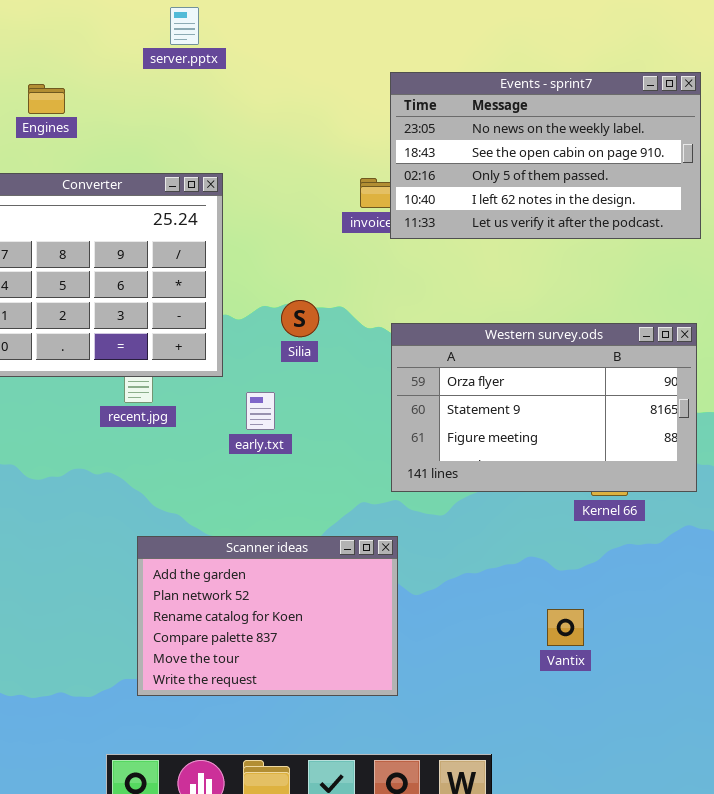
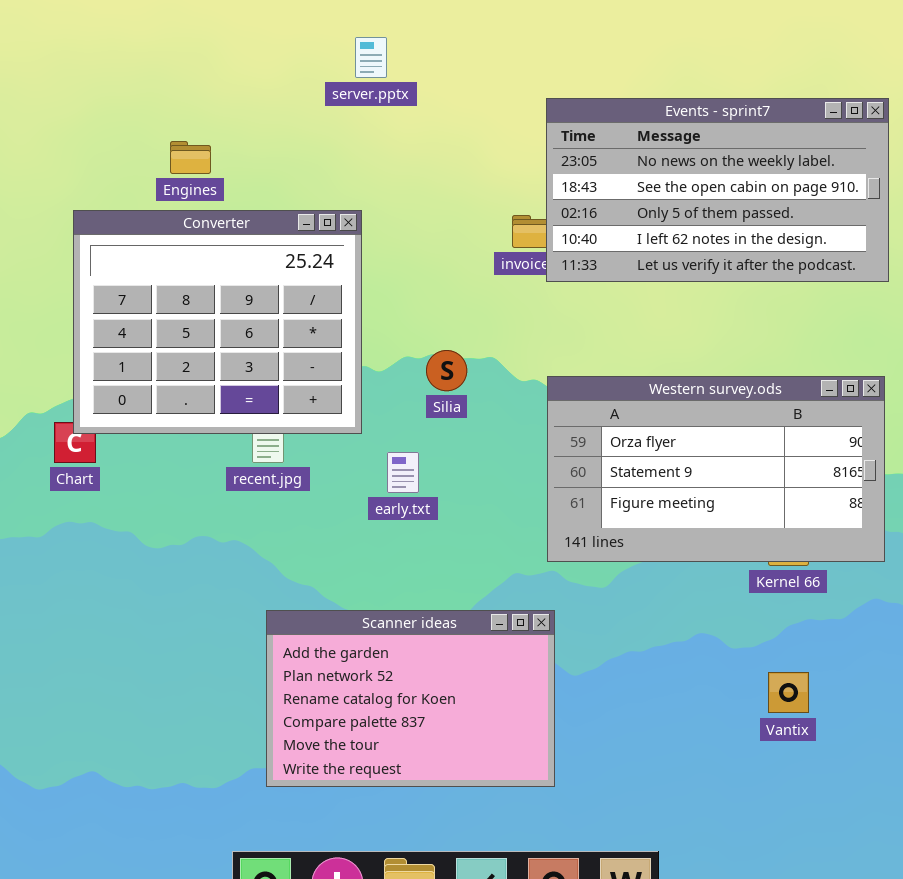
server.pptx: [170,7,199,45] -> [355,37,387,78], moved
Engines: [28,84,65,114] -> [170,141,211,174], moved
Vantix: [547,609,584,646] -> [768,672,809,713], moved

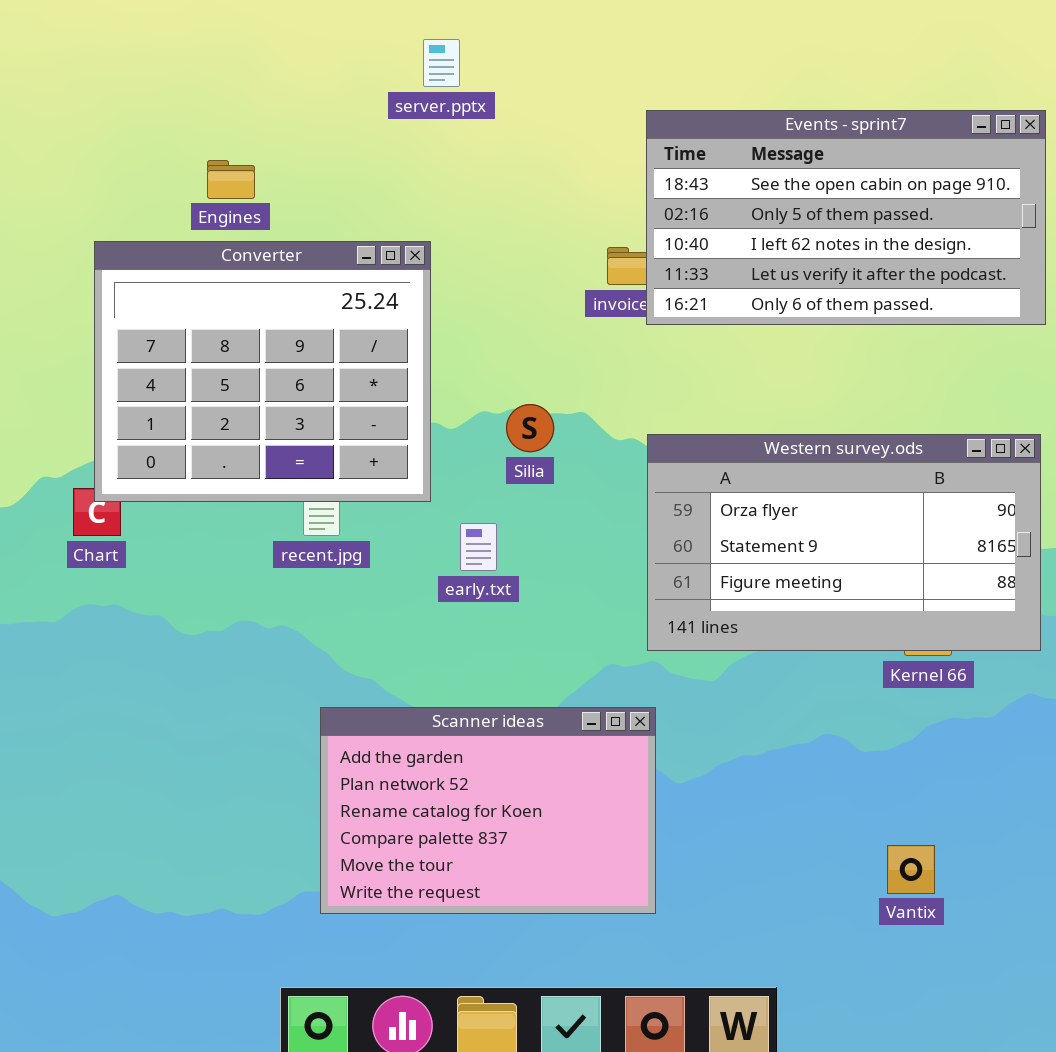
Events - sprint7: [546,98,889,282] -> [646,110,1046,325], scrolled down 1 row
Vantix: [768,672,809,713] -> [887,845,935,894], moved

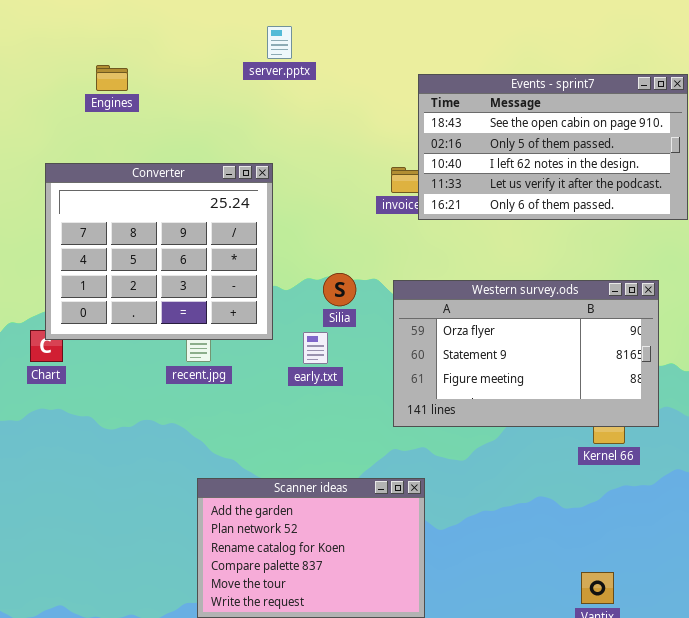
Engines: [207,160,255,199] -> [96,65,128,91], moved
Western survey.ods: [647,434,1041,651] -> [393,280,659,427], moved
early.txt: [460,523,497,571] -> [303,332,328,364], moved

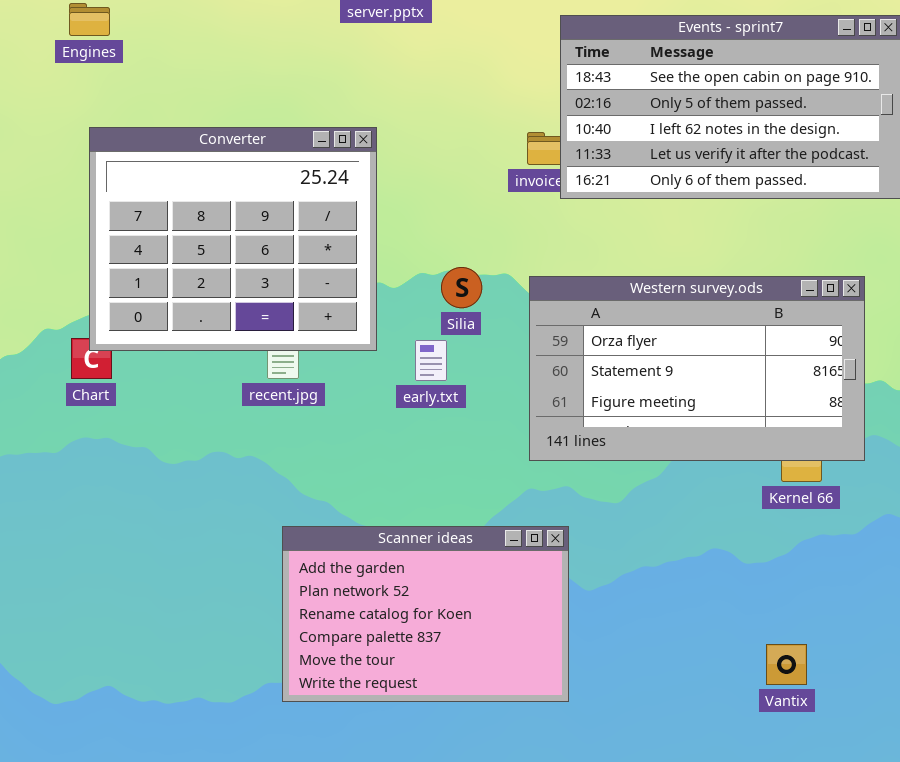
Engines: [96,65,128,91] -> [69,3,110,36], moved

